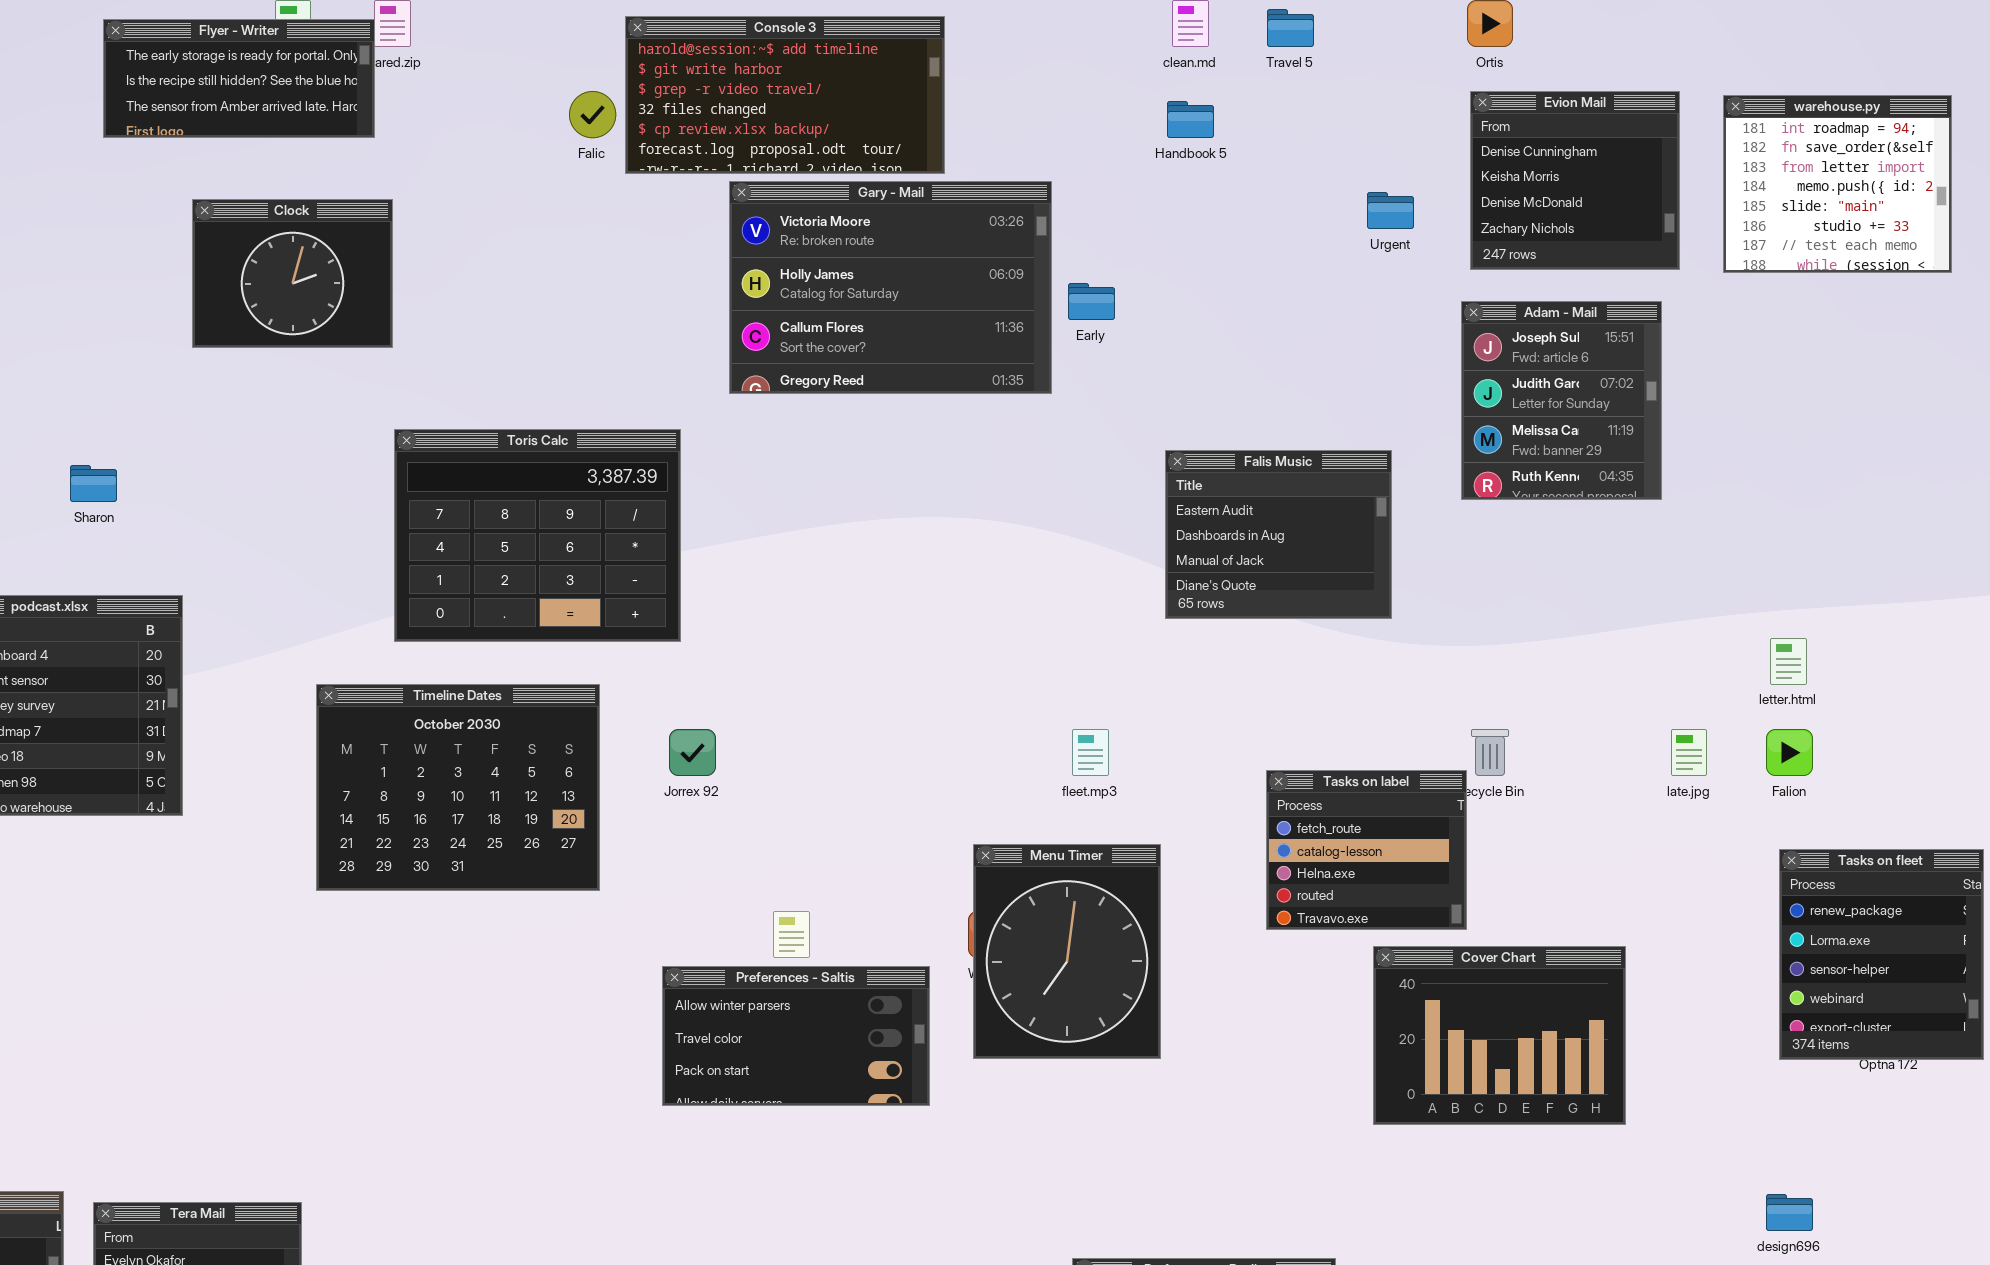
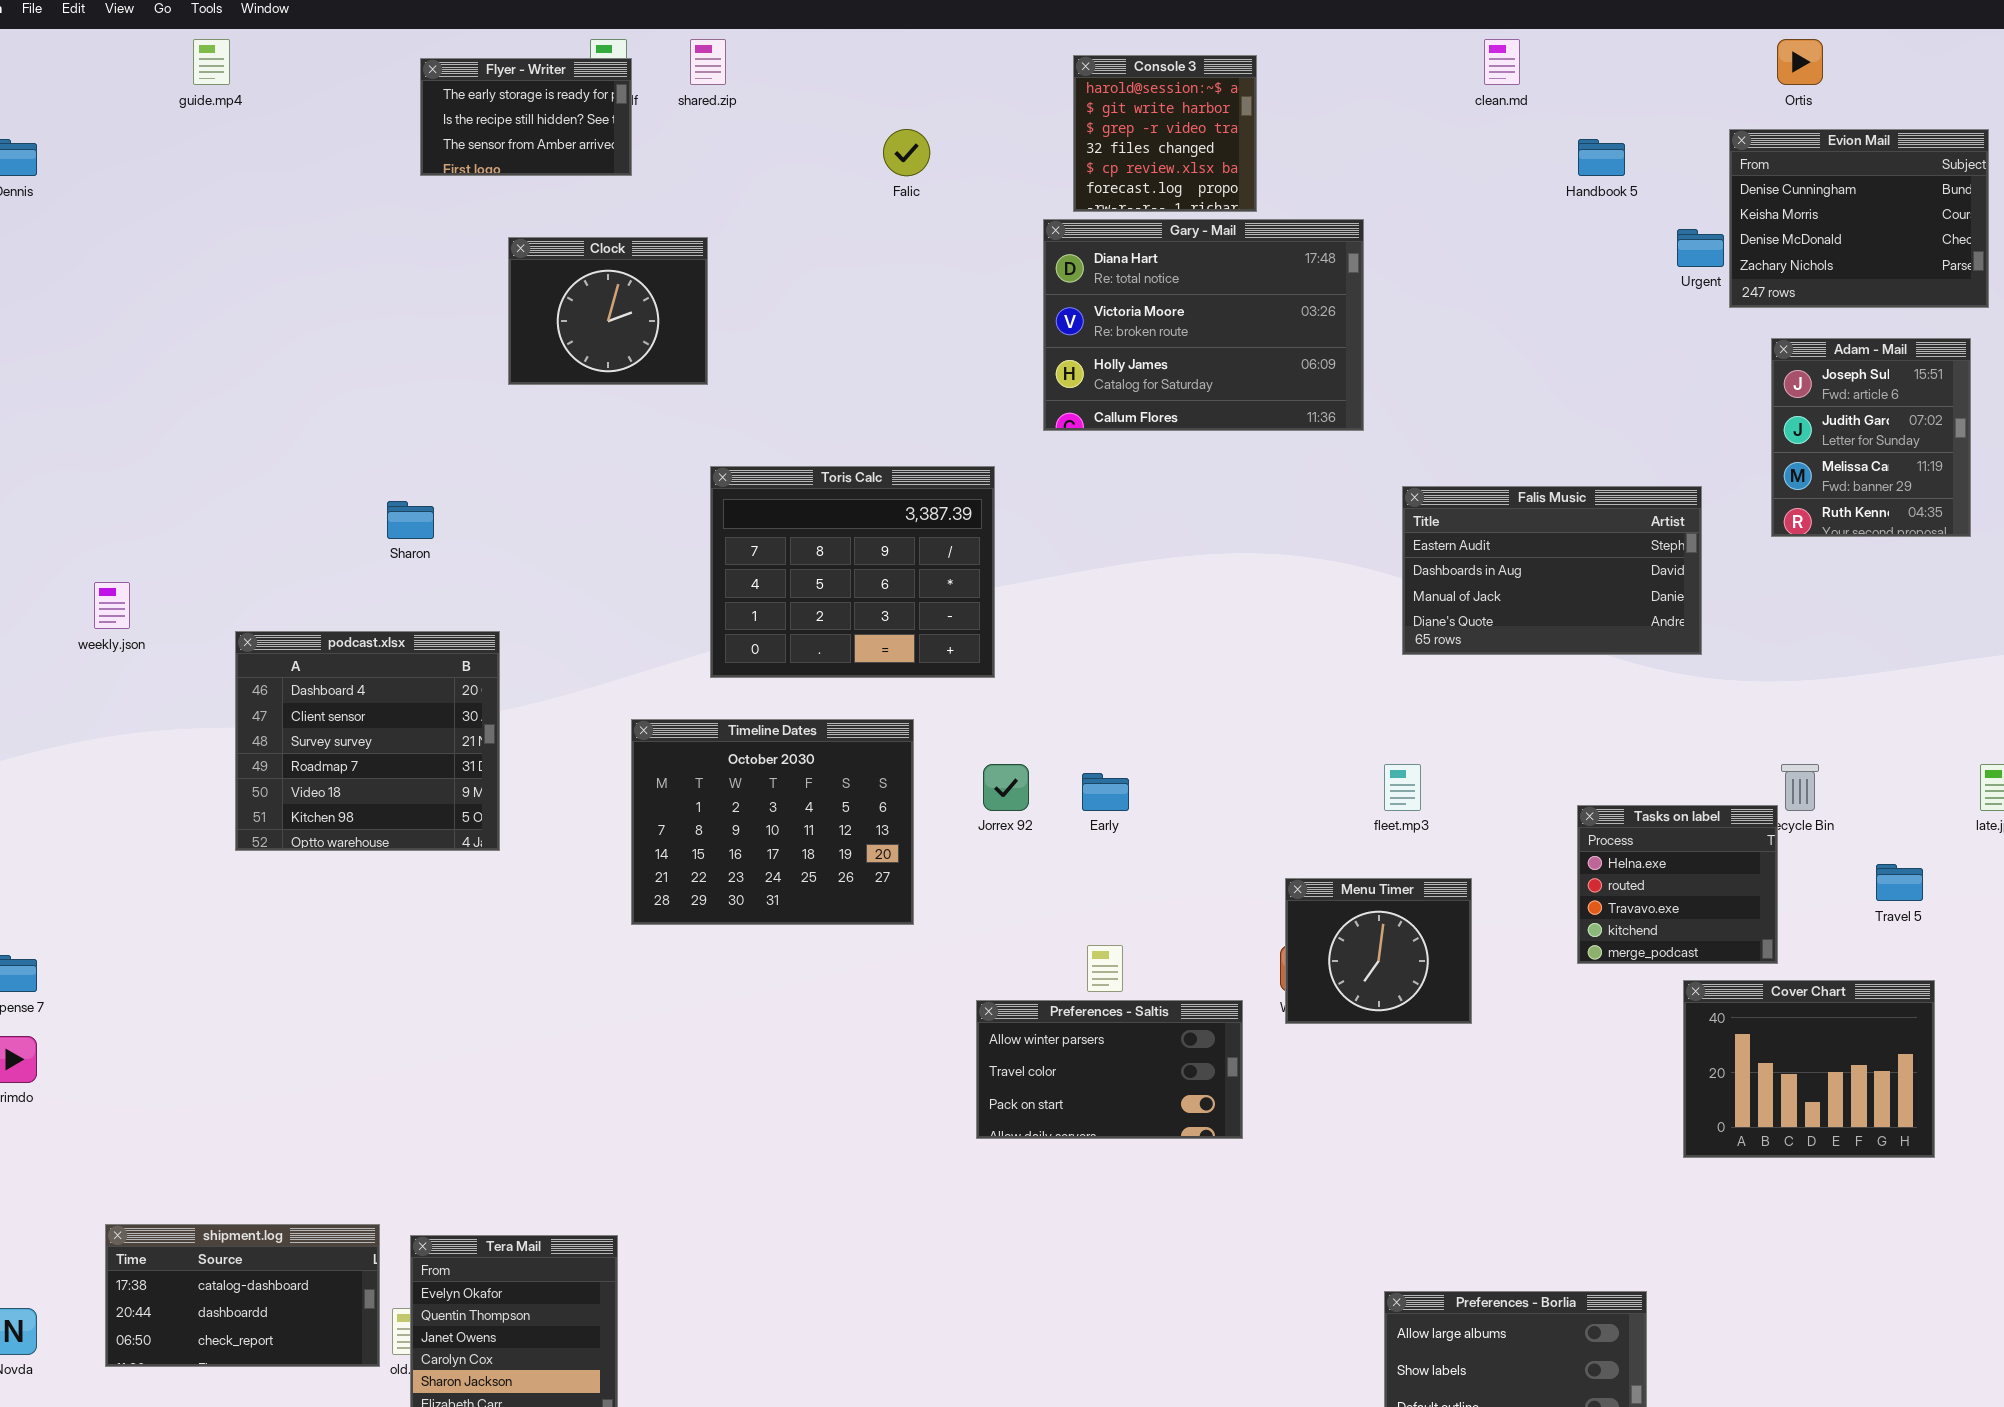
Travel 5: [1267,9,1314,47] -> [1876,864,1923,901], moved
Console 3: [625,16,945,174] -> [1073,55,1257,212], resized
Flyer - Writer: [103,19,375,138] -> [420,58,632,176], resized
Evion Mail: [1470,91,1680,270] -> [1729,129,1989,308], resized
Handbook 5: [1167,101,1214,138] -> [1578,139,1625,176], moved
Gary - Mail: [729,181,1052,394] -> [1043,219,1364,431], scrolled up 1 row
Early: [1068,283,1115,320] -> [1082,773,1129,811], moved
Falis Music: [1165,450,1392,619] -> [1402,486,1702,655], resized
Tasks on label: [1266,770,1467,930] -> [1577,805,1778,964], scrolled down 2 rows
Menu Timer: [973,844,1161,1059] -> [1285,878,1472,1024], resized

